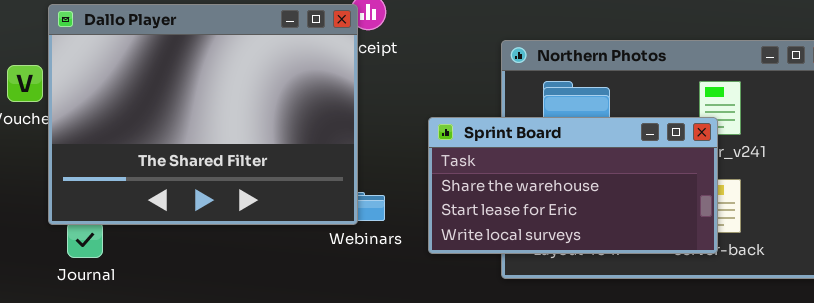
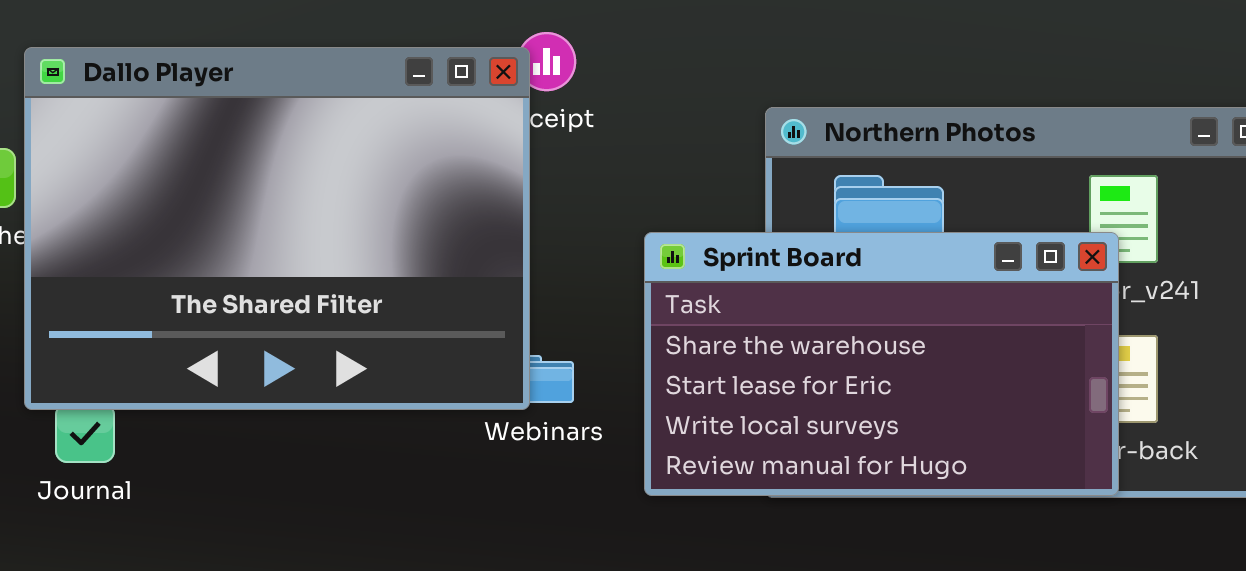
Sprint Board: [428,117,718,254] -> [644,232,1119,496], resized

